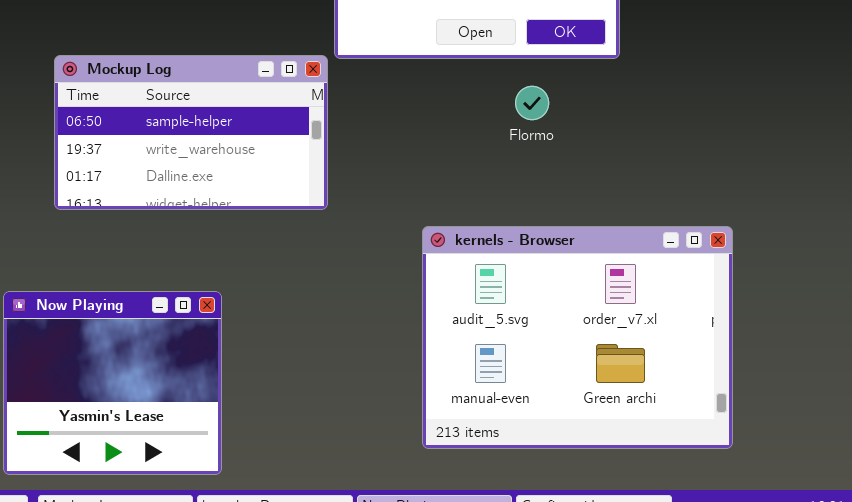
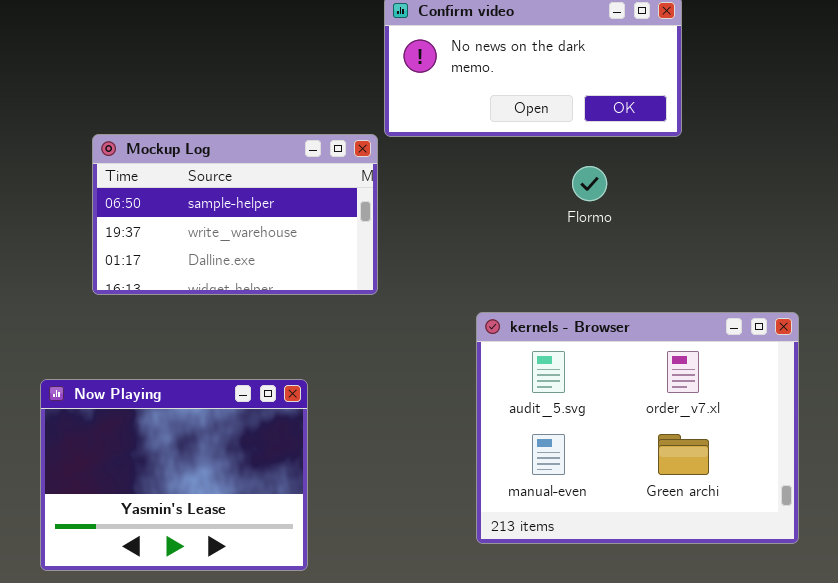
Now Playing: [3,291,222,475] -> [40,379,308,571], resized

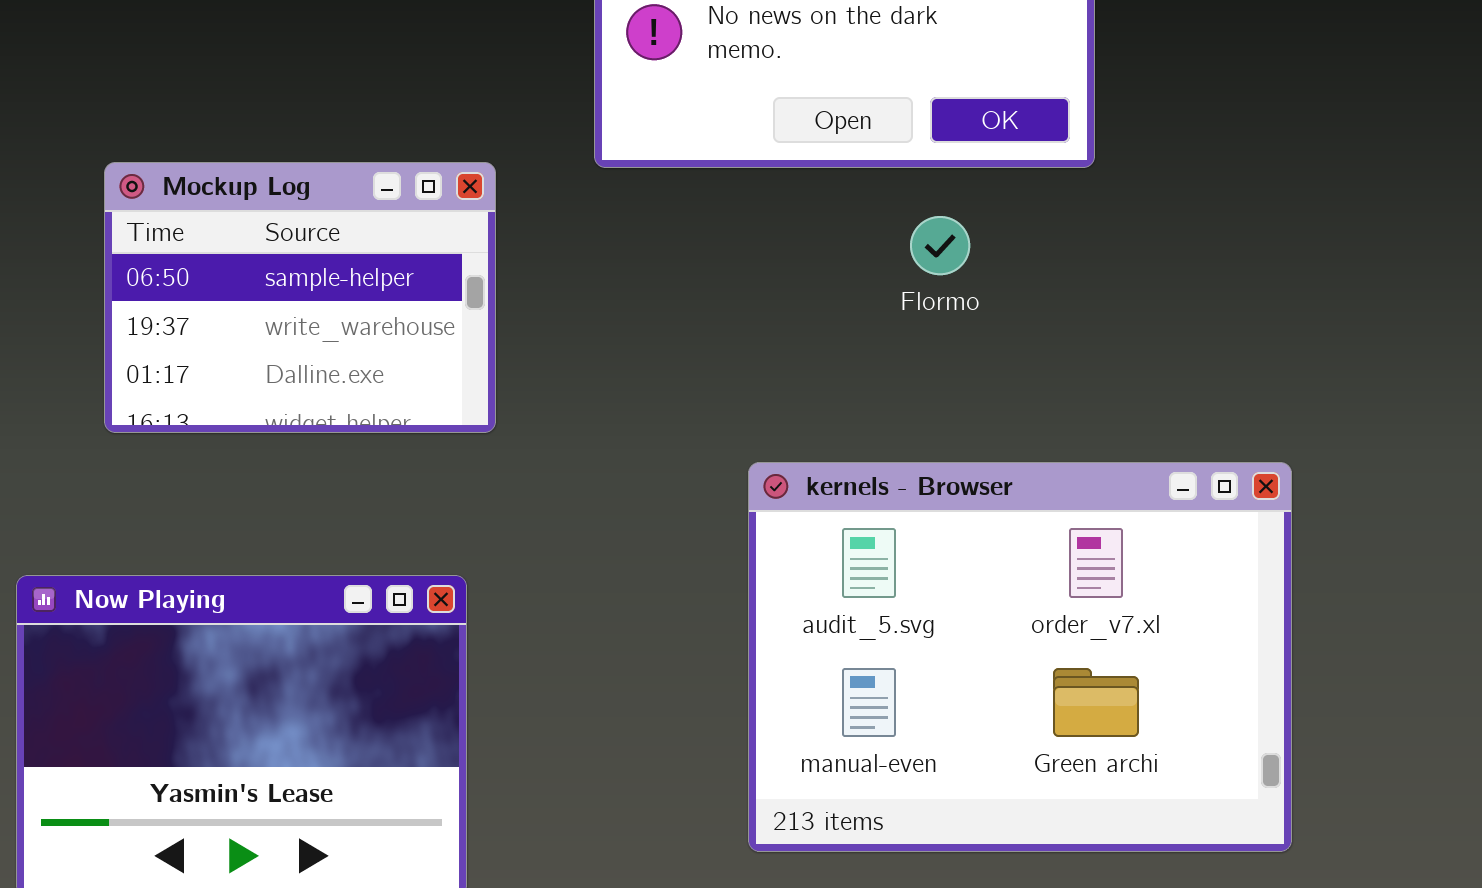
Mockup Log: [92,134,378,295] -> [104,162,496,433], resized

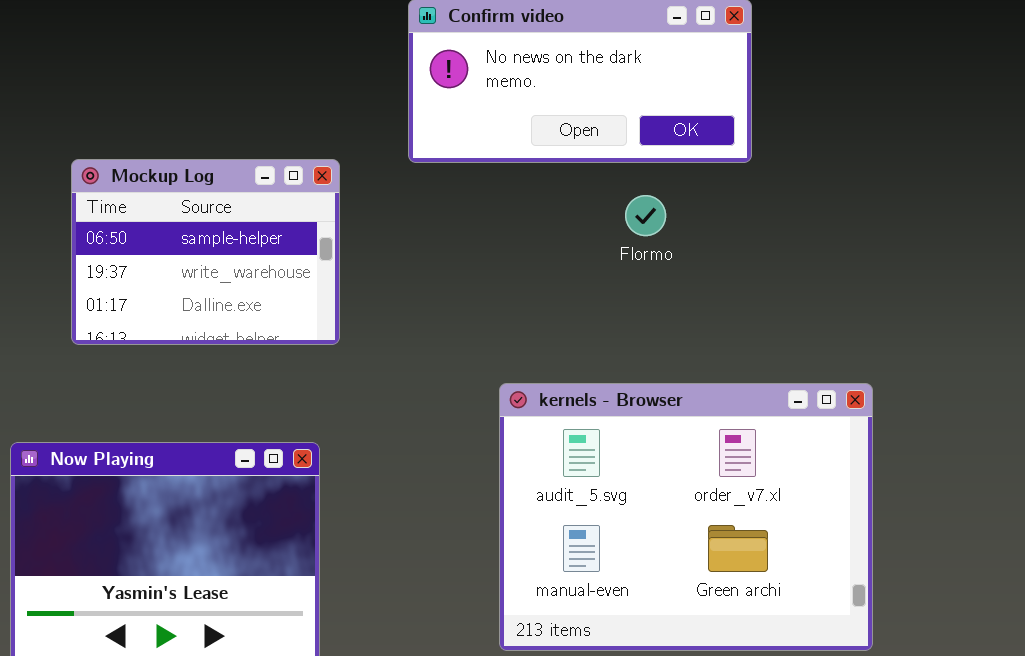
kernels - Browser: [748,462,1292,852] -> [499,383,873,651], moved

